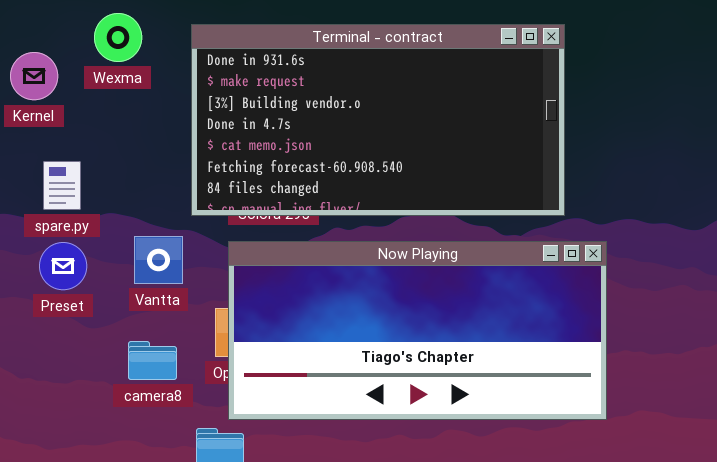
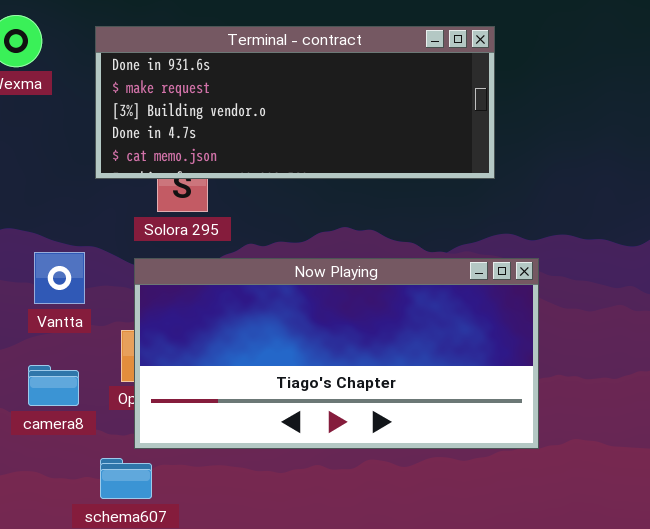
Terminal - contract: [191,24,565,216] -> [95,26,495,179], resized

